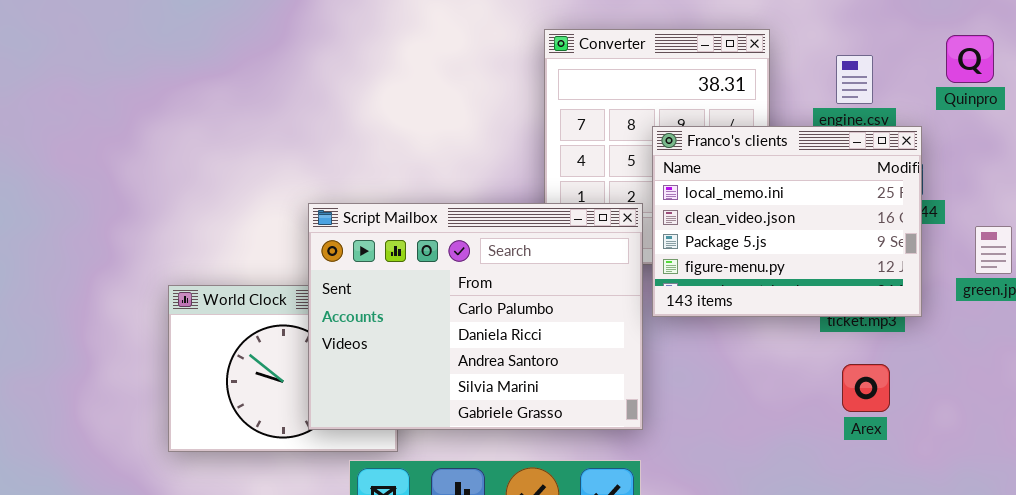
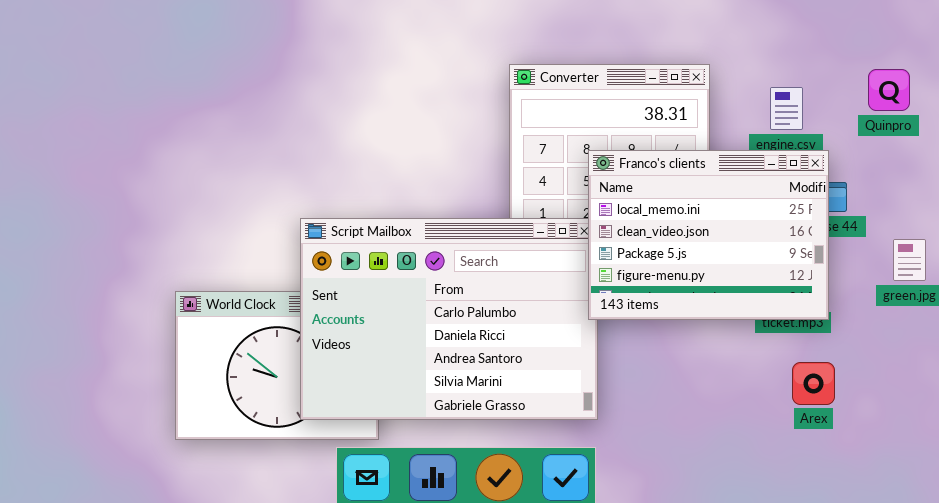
Franco's clients: [652,126,922,317] -> [588,150,829,320], moved
Arex: [842,364,890,412] -> [792,362,835,405], moved

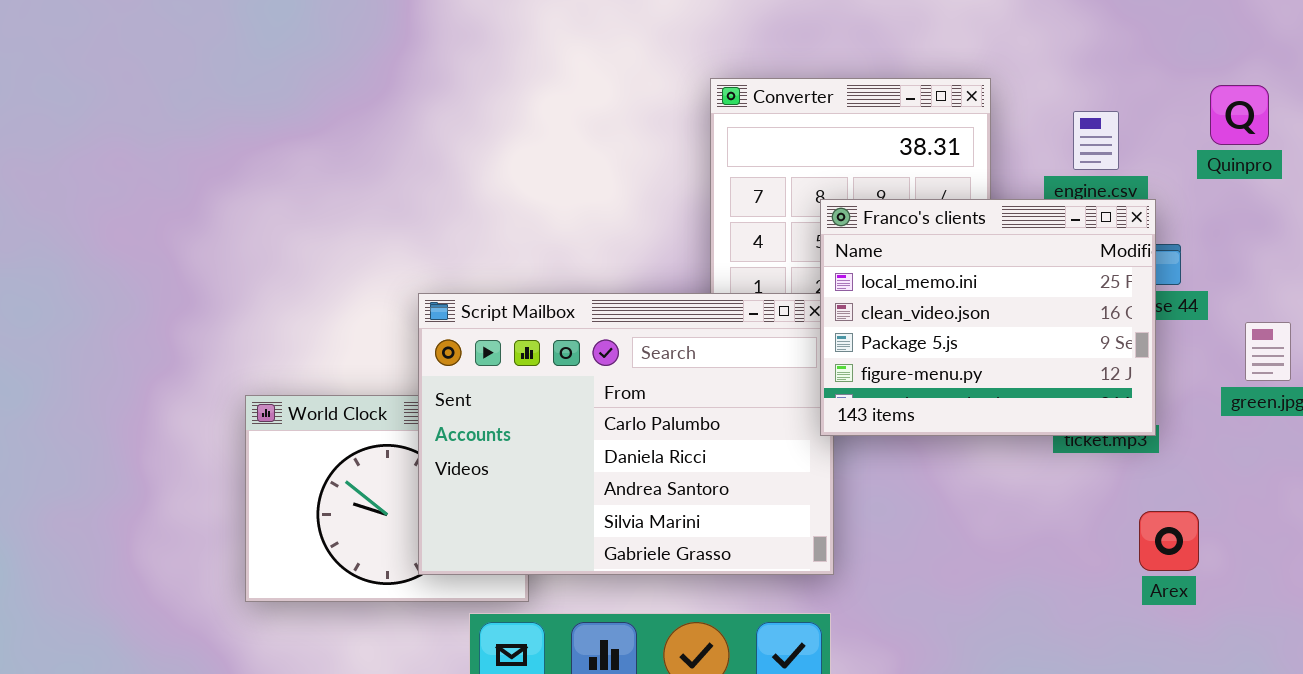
Arex: [792,362,835,405] -> [1139,511,1199,571], moved

